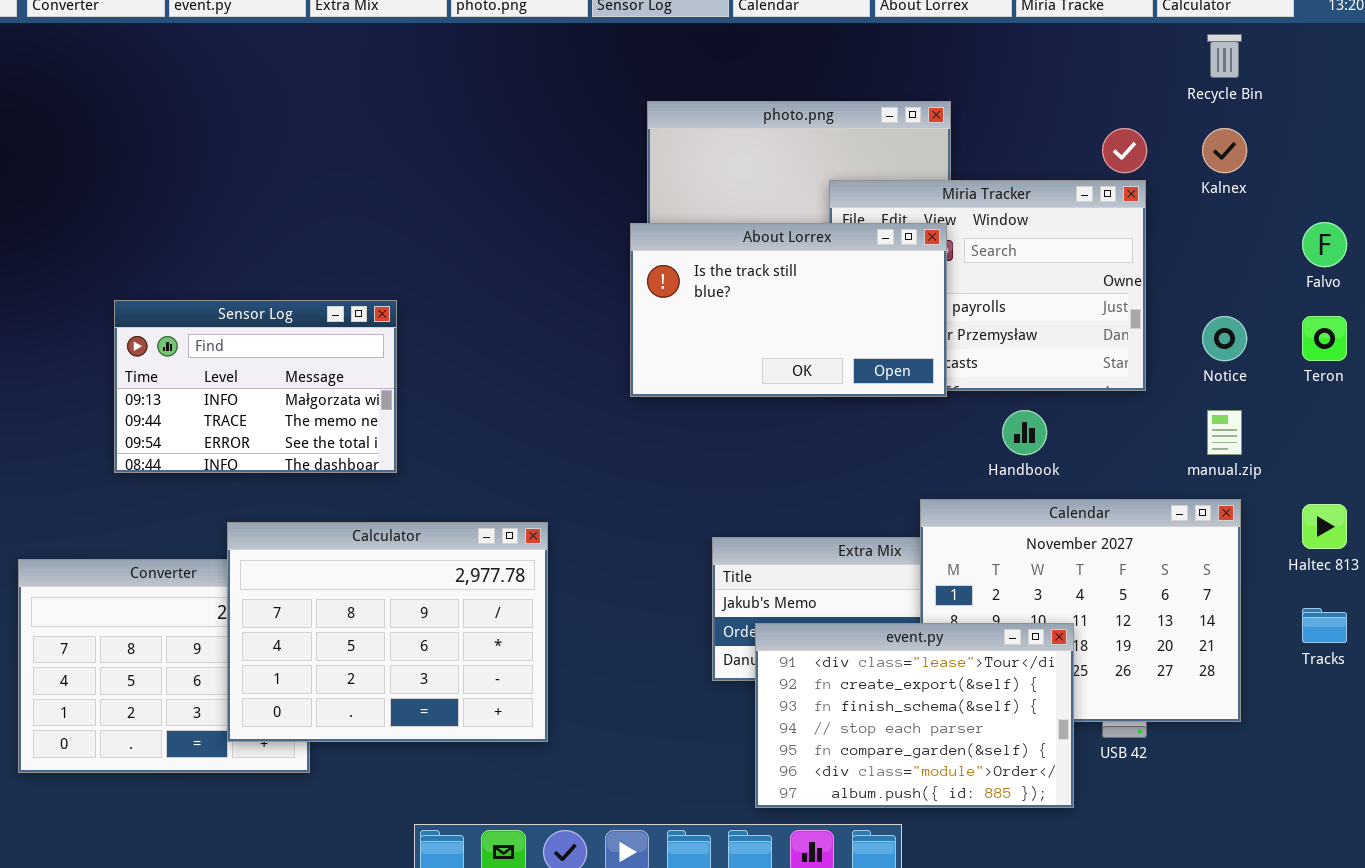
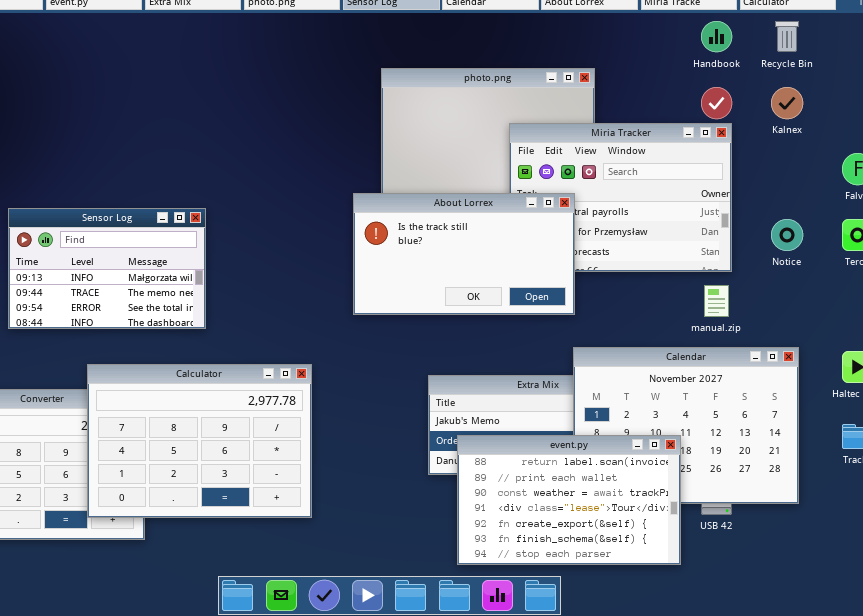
About Lorrex: [630,223,947,397] -> [353,193,575,315], moved
Handbook: [1002,410,1047,455] -> [701,21,732,52], moved
manual.zip: [1207,410,1242,455] -> [704,285,729,317], moved
event.py: [755,623,1074,808] -> [457,435,681,565], scrolled up 3 rows

